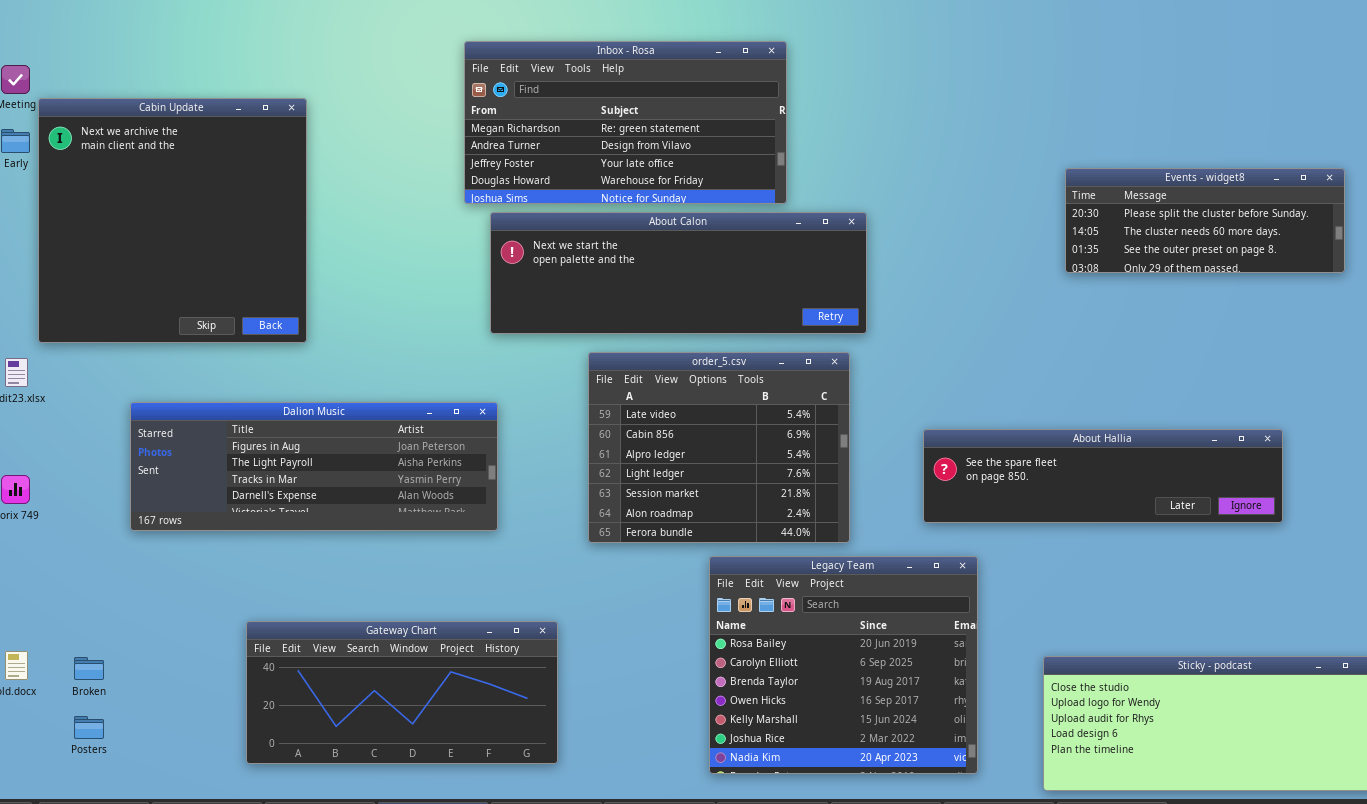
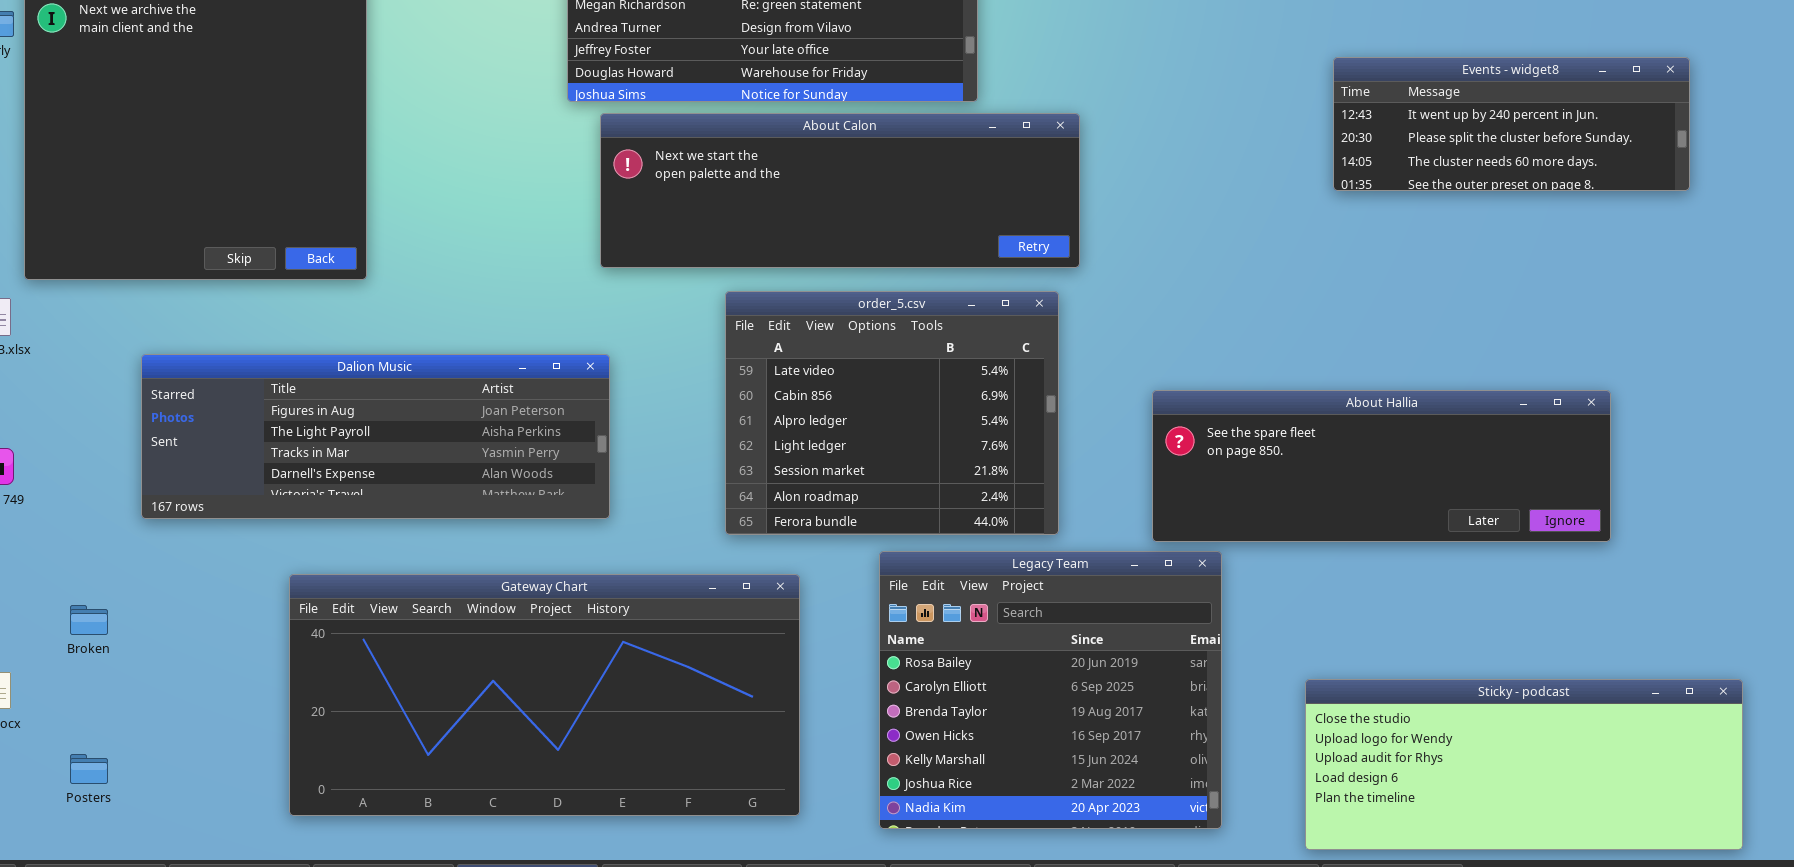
Events - widget8: [1065,168,1345,273] -> [1333,57,1690,191], scrolled up 1 row
About Hallia: [923,429,1283,523] -> [1152,390,1611,542], resized
Gateway Chart: [246,621,558,764] -> [289,574,800,816], resized
Broken: [74,657,104,680] -> [70,605,108,635], moved

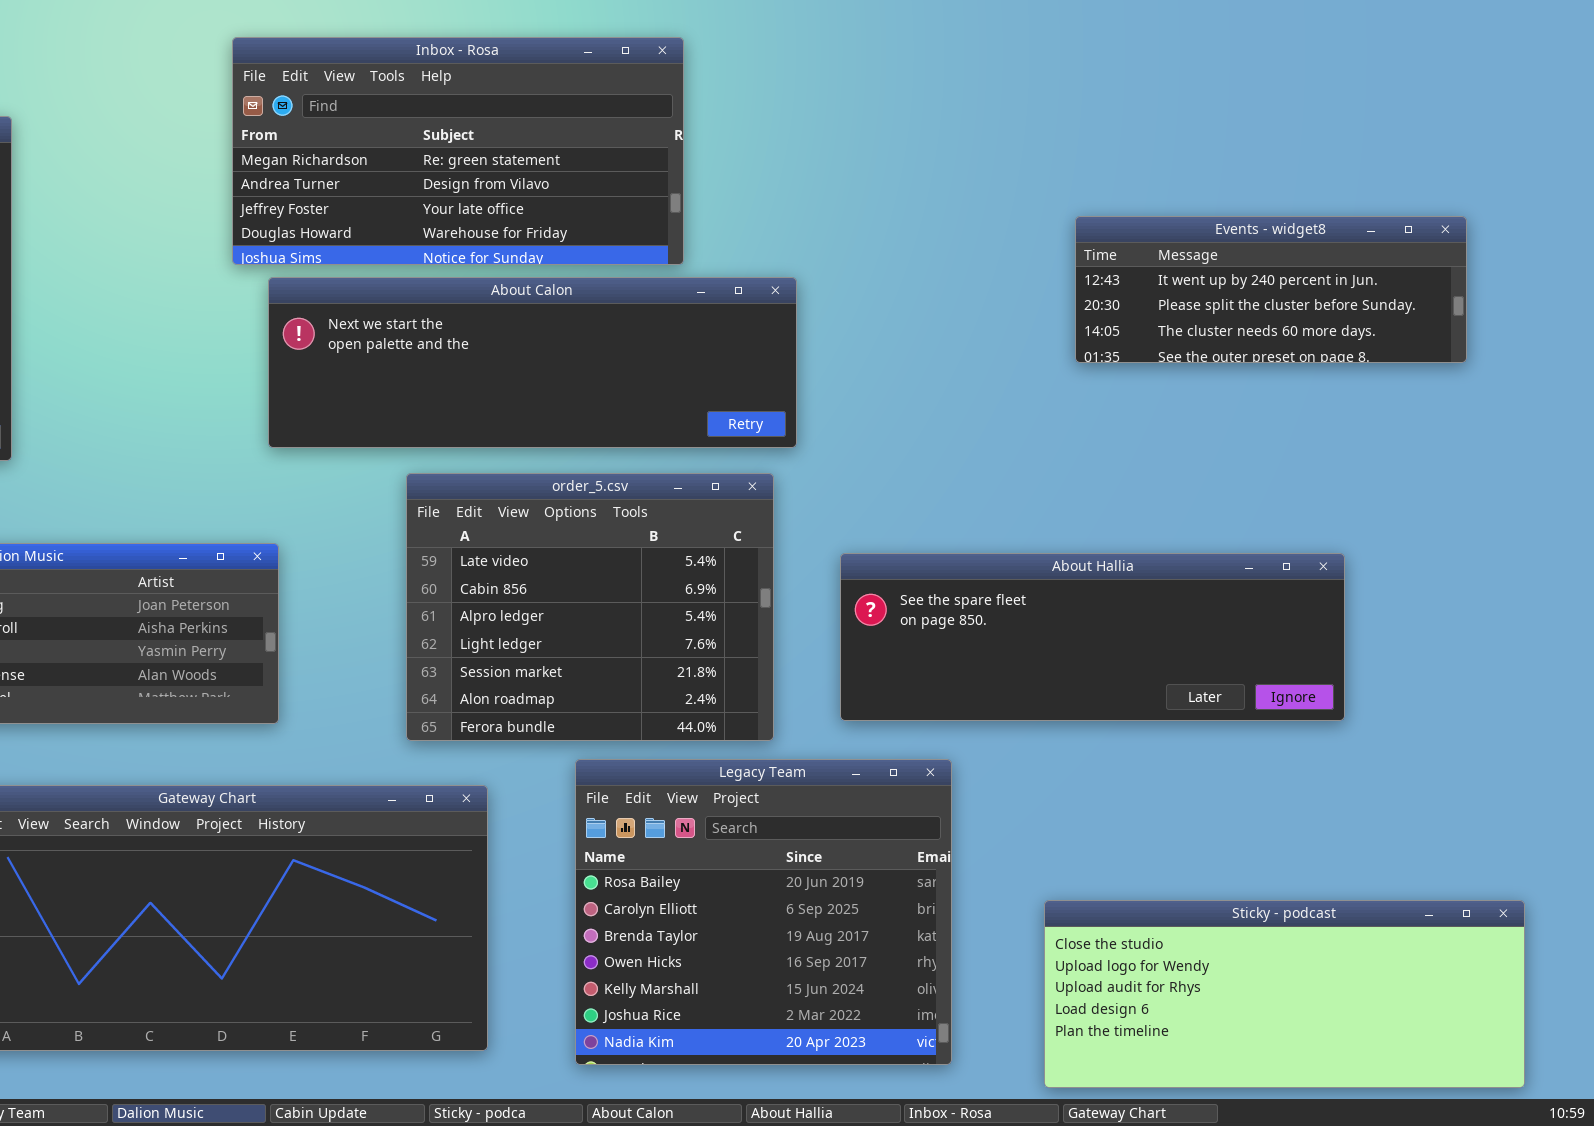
About Hallia: [1152,390,1611,542] -> [840,553,1345,721], moved

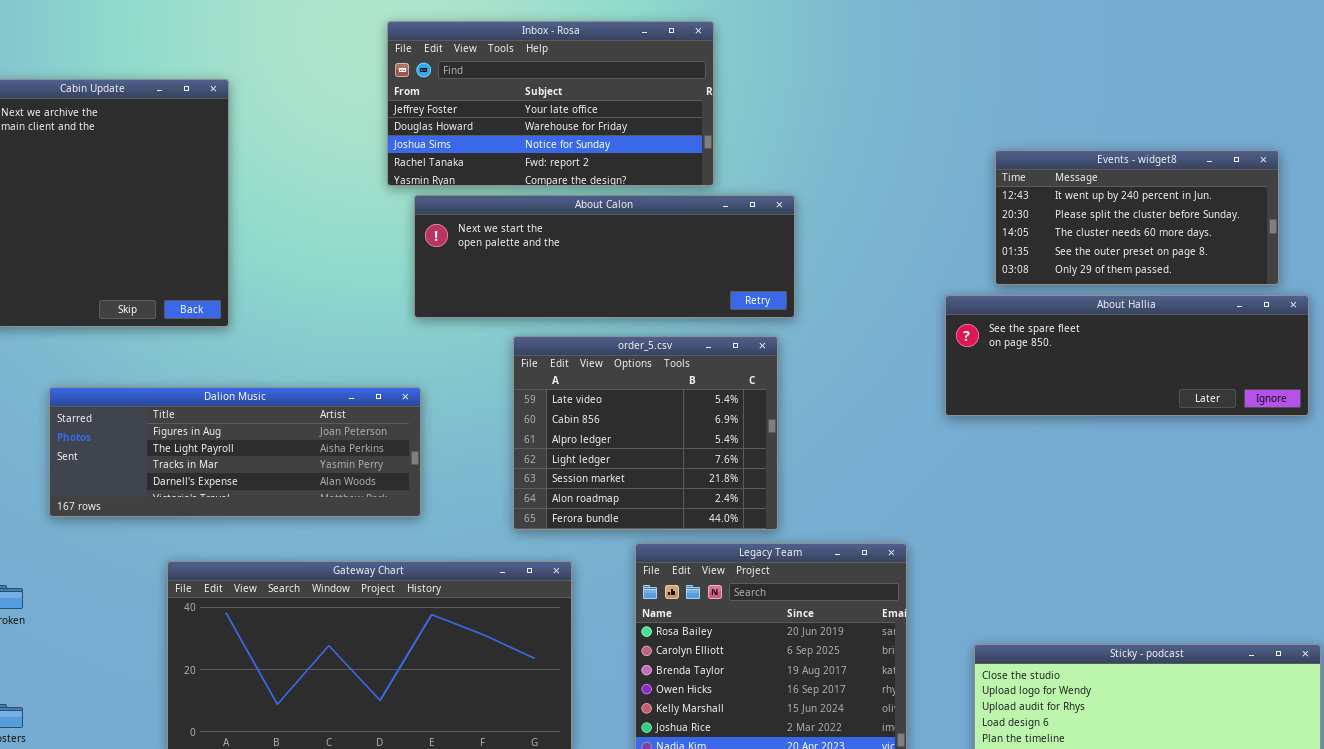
Inbox - Rosa: [232,37,684,265] -> [387,21,714,186], scrolled down 2 rows
Events - widget8: [1075,216,1467,363] -> [995,150,1279,285], resized
About Hallia: [840,553,1345,721] -> [945,295,1309,416], moved

